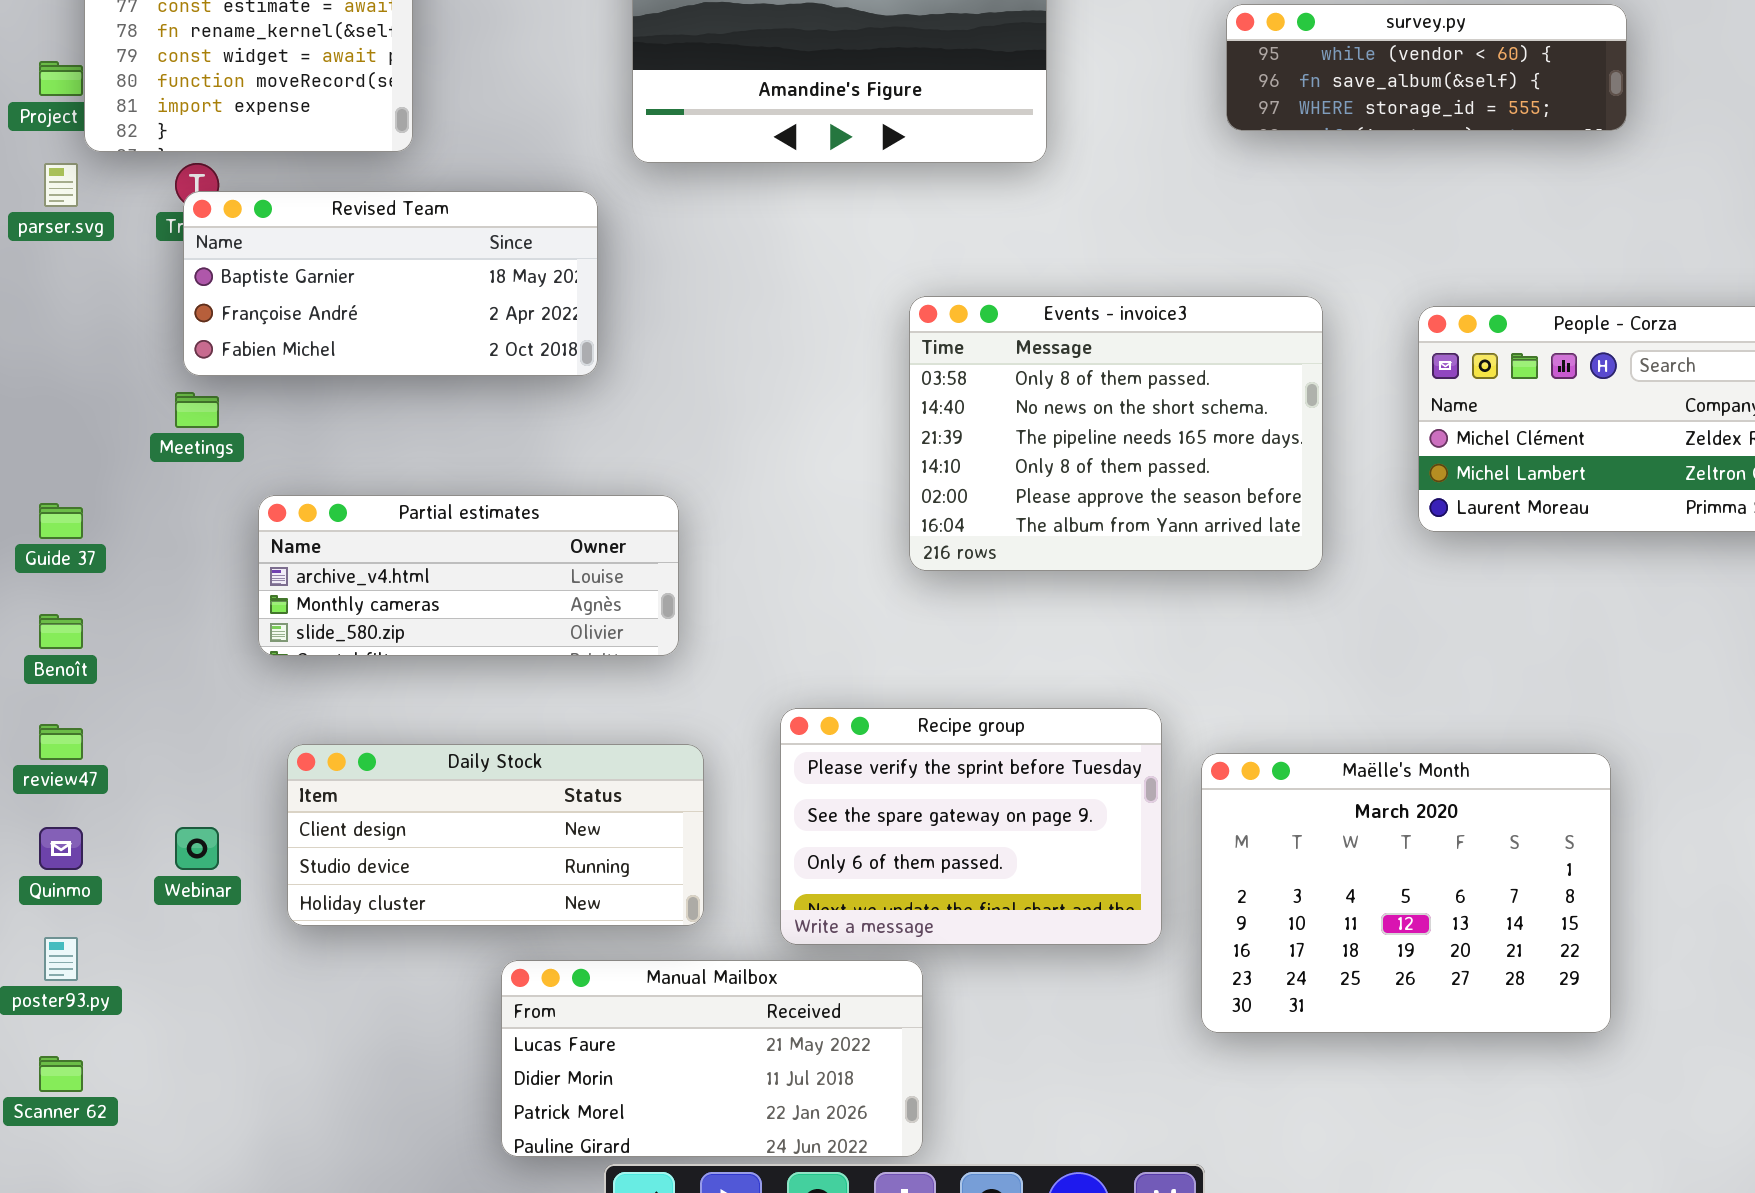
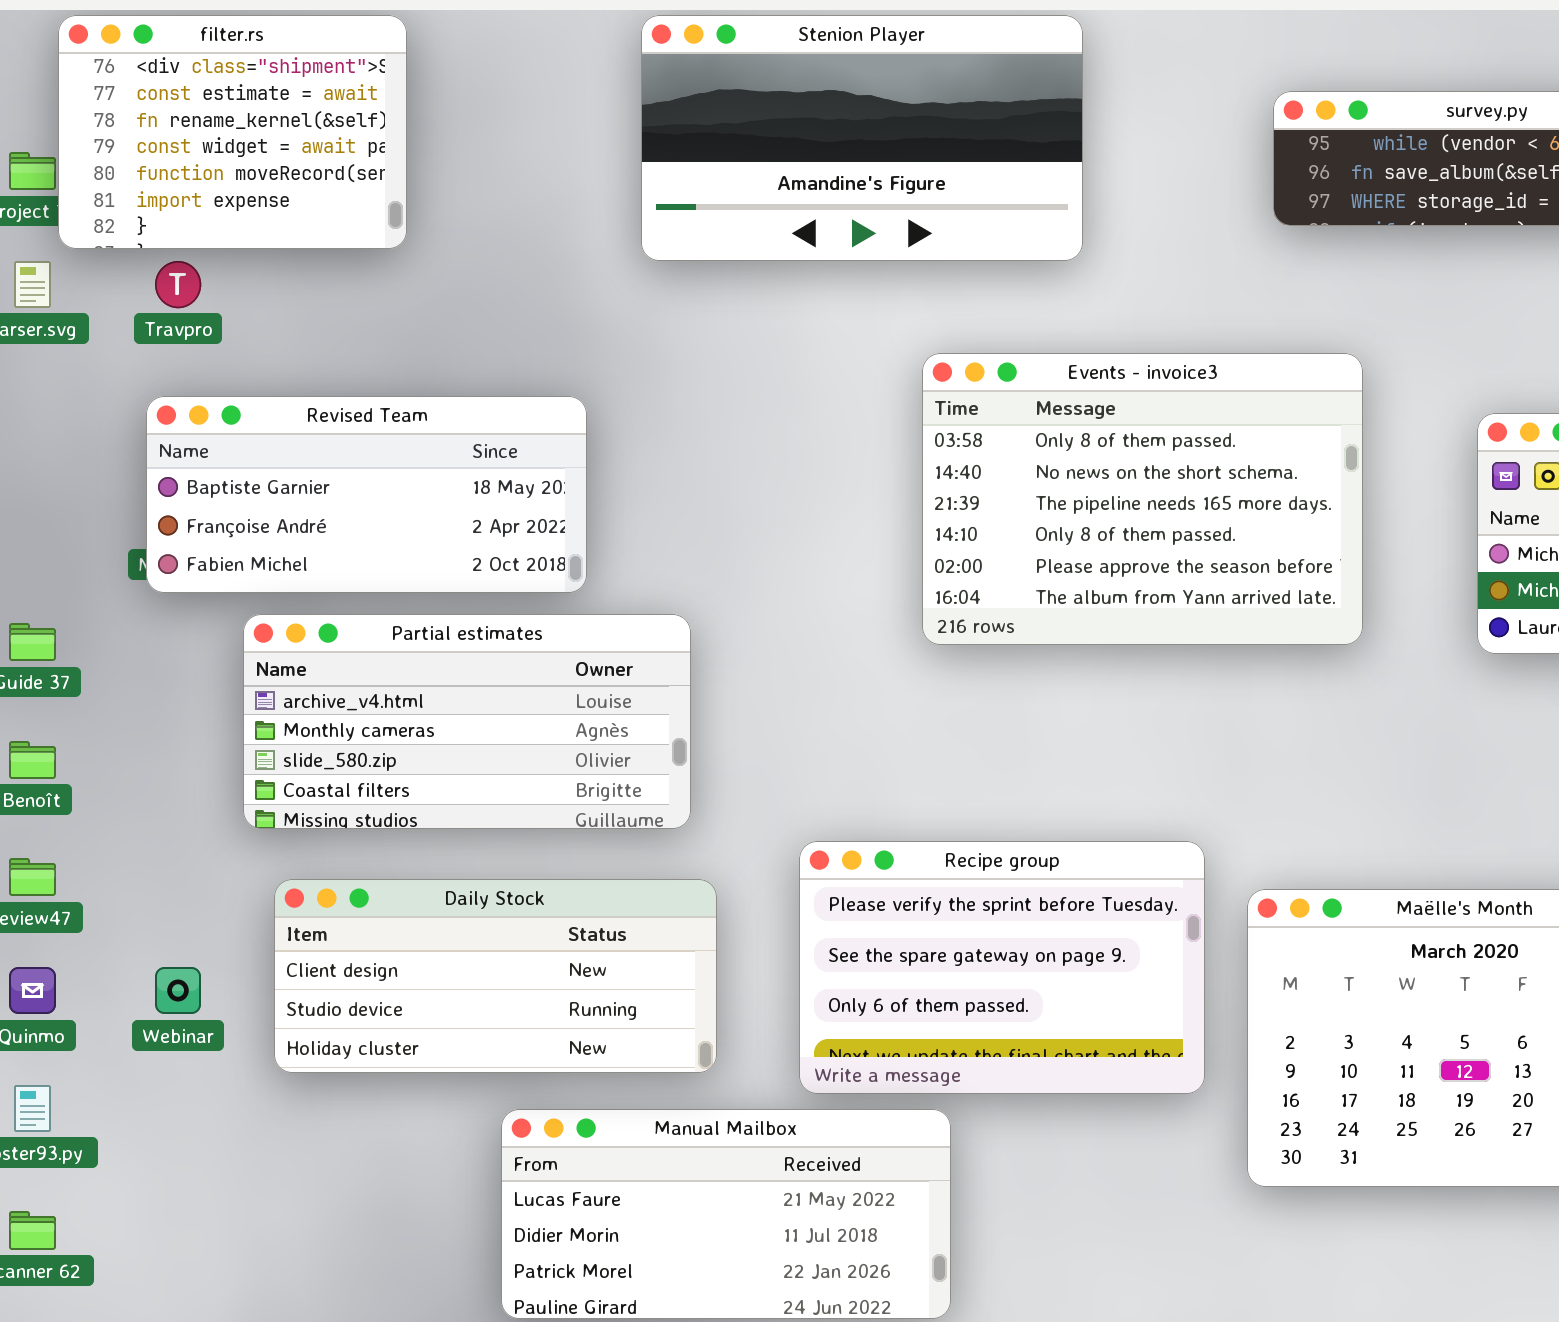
Revised Team: [183,191,598,376] -> [146,396,587,593], moved
Events - invoice3: [909,296,1323,571] -> [922,353,1363,645], moved
Partial estimates: [258,495,679,656] -> [243,614,691,829], resized

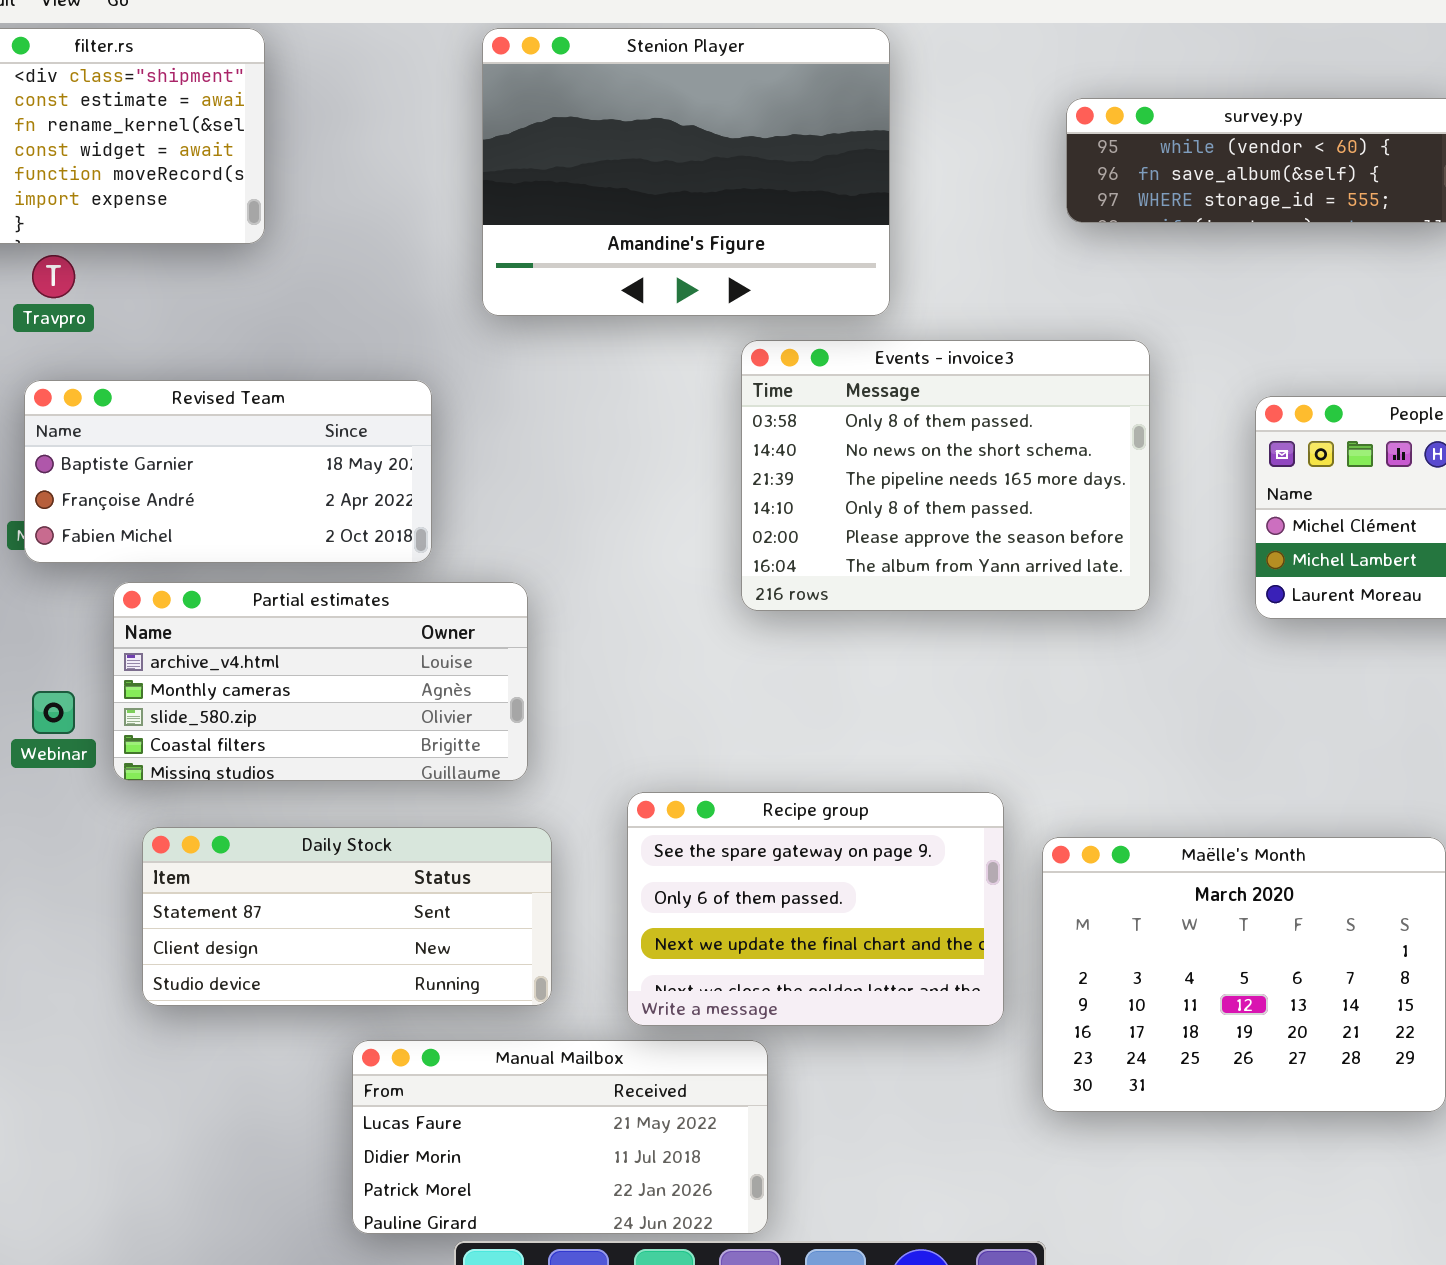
Stenion Player: [641,15,1083,261] -> [482,28,890,316], resized
Recipe group: [799,841,1205,1094] -> [627,792,1004,1026], scrolled down 1 row
Daily Stock: [274,879,717,1073] -> [142,827,552,1006], scrolled up 1 row
Webinar: [155,967,201,1014] -> [32,691,75,734], moved

